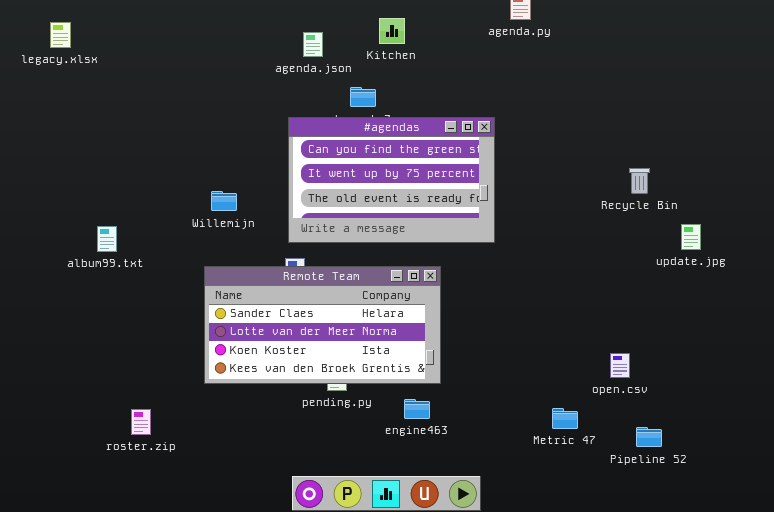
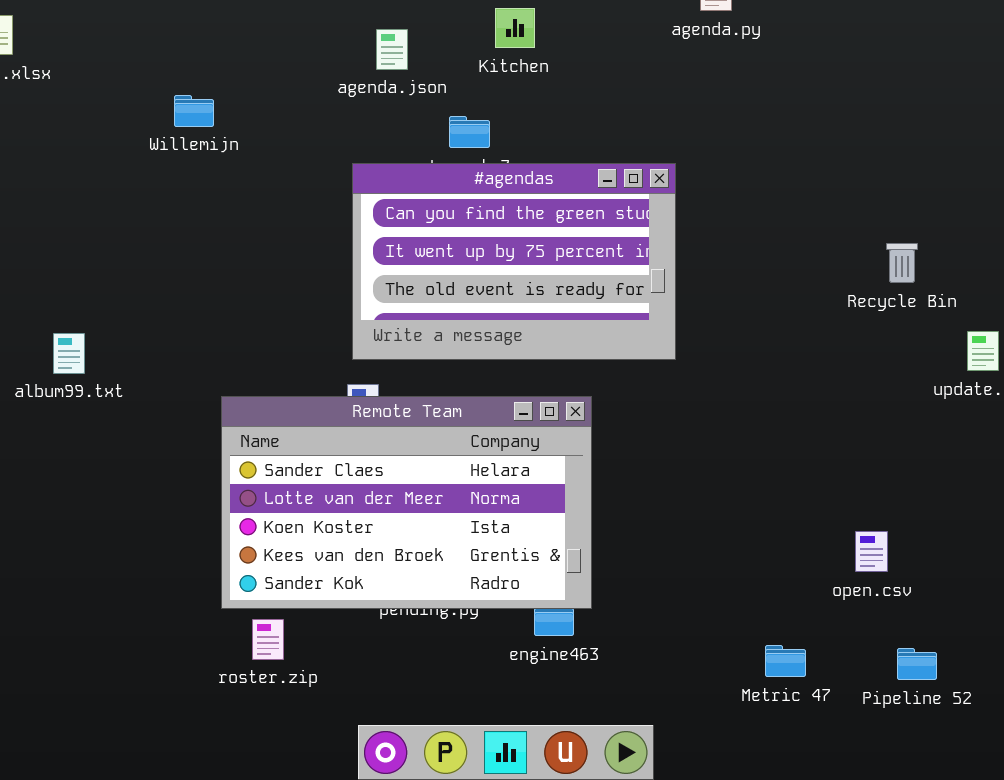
Willemijn: [211,191,237,211] -> [174,95,214,127], moved
Remote Team: [204,266,441,384] -> [221,396,592,609], resized
Metric 47: [552,408,578,429] -> [765,645,806,677], moved
roster.zip: [131,409,151,435] -> [252,619,284,660], moved

